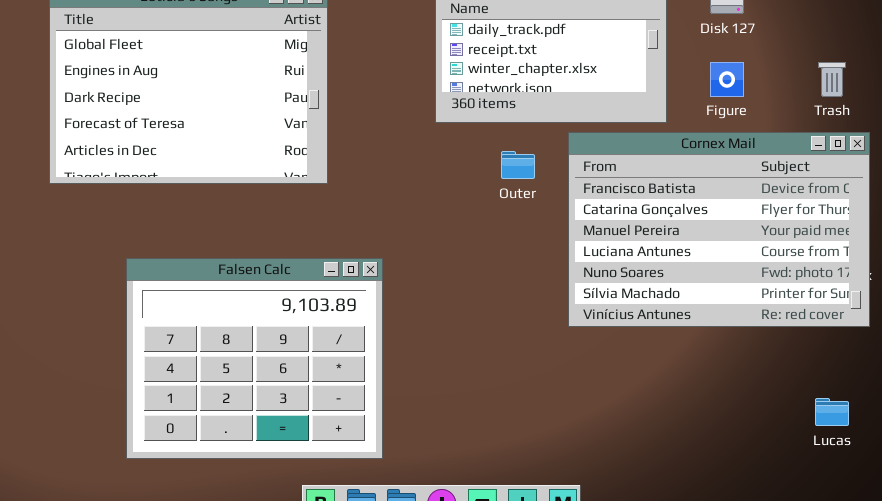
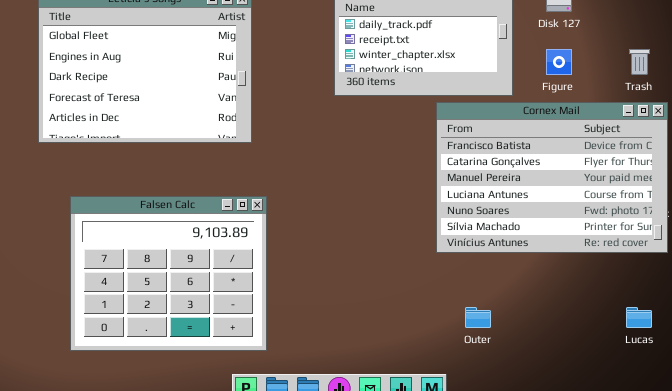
Outer: [501,151,535,179] -> [465,307,491,328], moved
Falsen Calc: [126,258,383,459] -> [70,196,267,351], moved

